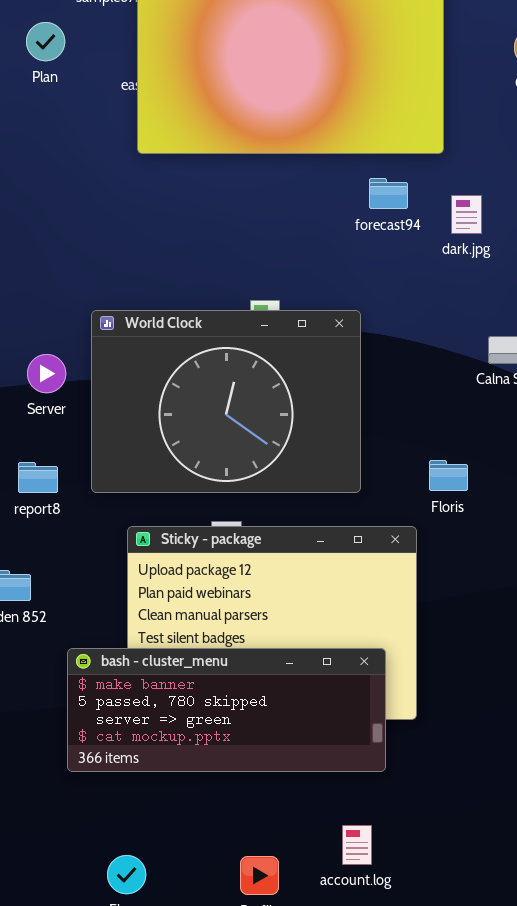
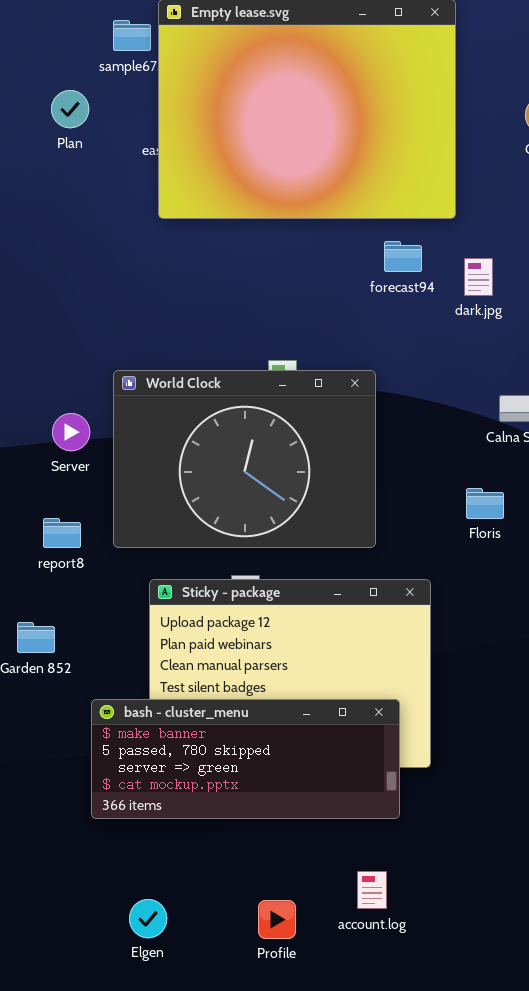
Floris: [429,460,468,491] -> [466,488,504,519], moved

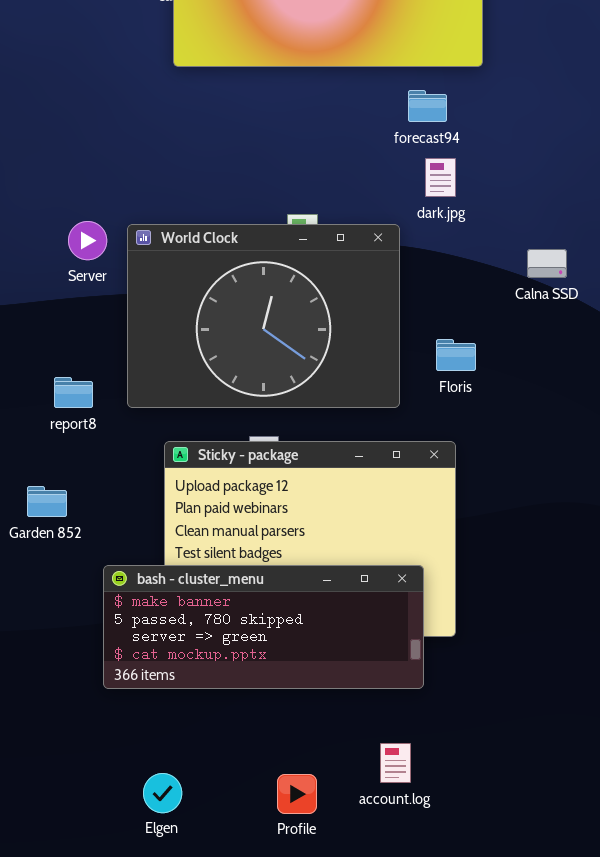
dark.jpg: [464,258,493,296] -> [425,158,456,197], moved
Server: [52,413,90,451] -> [68,221,107,260], moved
Floris: [466,488,504,519] -> [436,339,476,371], moved

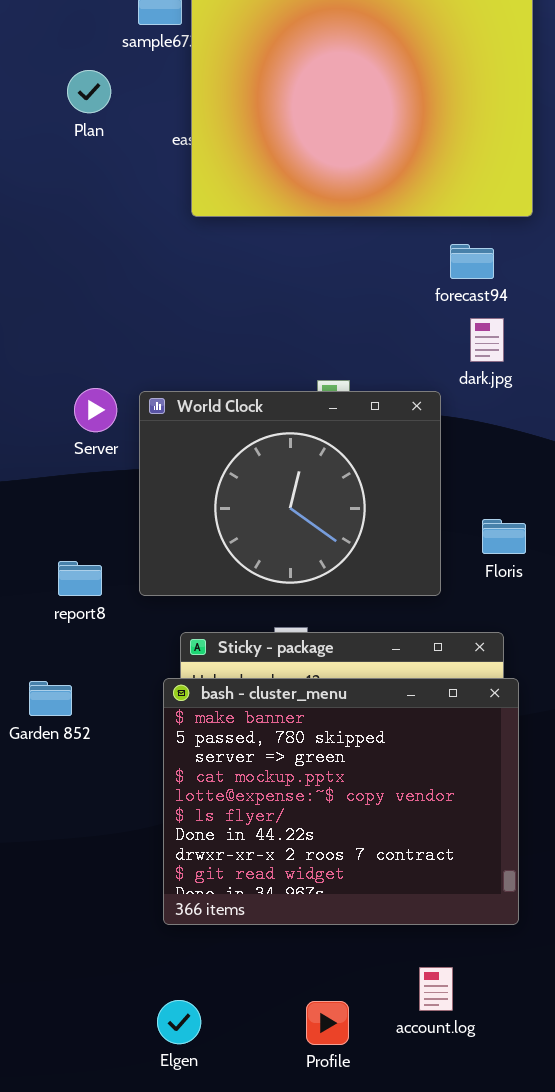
bash - cluster_menu: [103,565,424,689] -> [163,678,519,925], moved, resized

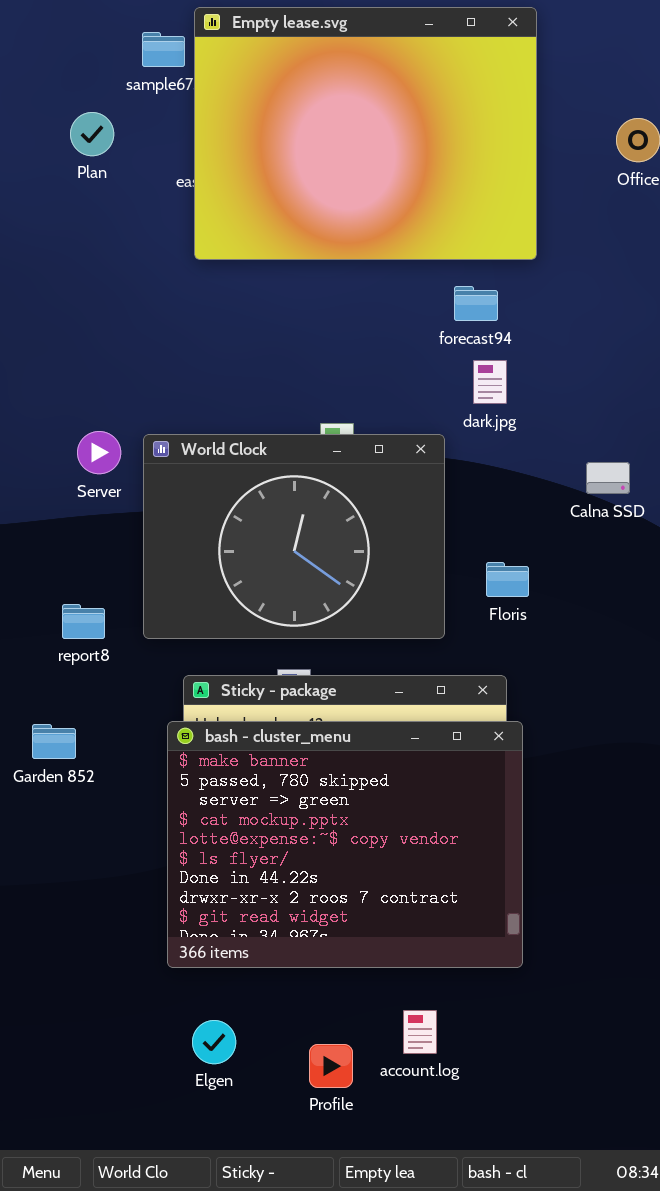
account.log: [419,967,453,1011] -> [403,1010,437,1054], moved
Elgen: [157,1000,201,1044] -> [192,1020,236,1064], moved

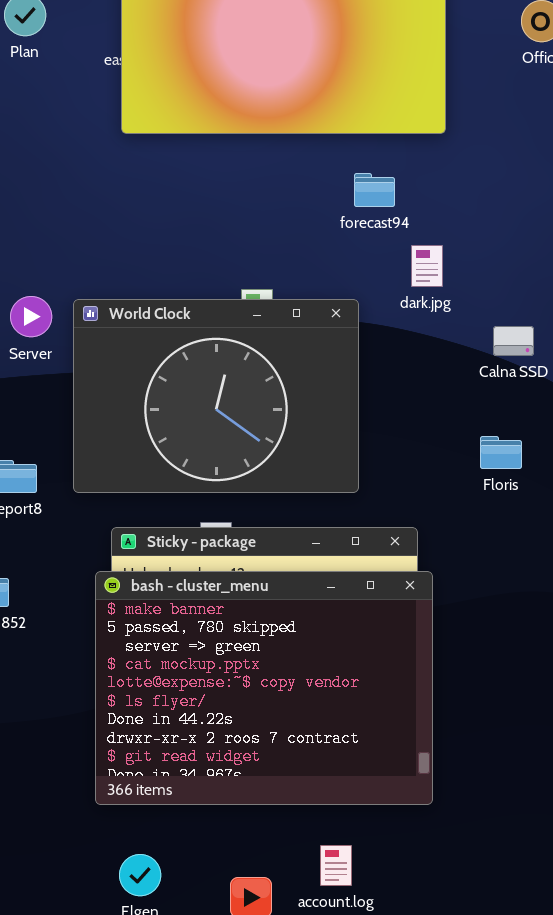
forecast94: [454,286,498,321] -> [354,173,395,207], moved
dark.jpg: [473,360,507,404] -> [411,245,443,287], moved
Floris: [486,562,529,597] -> [480,436,522,469], moved

